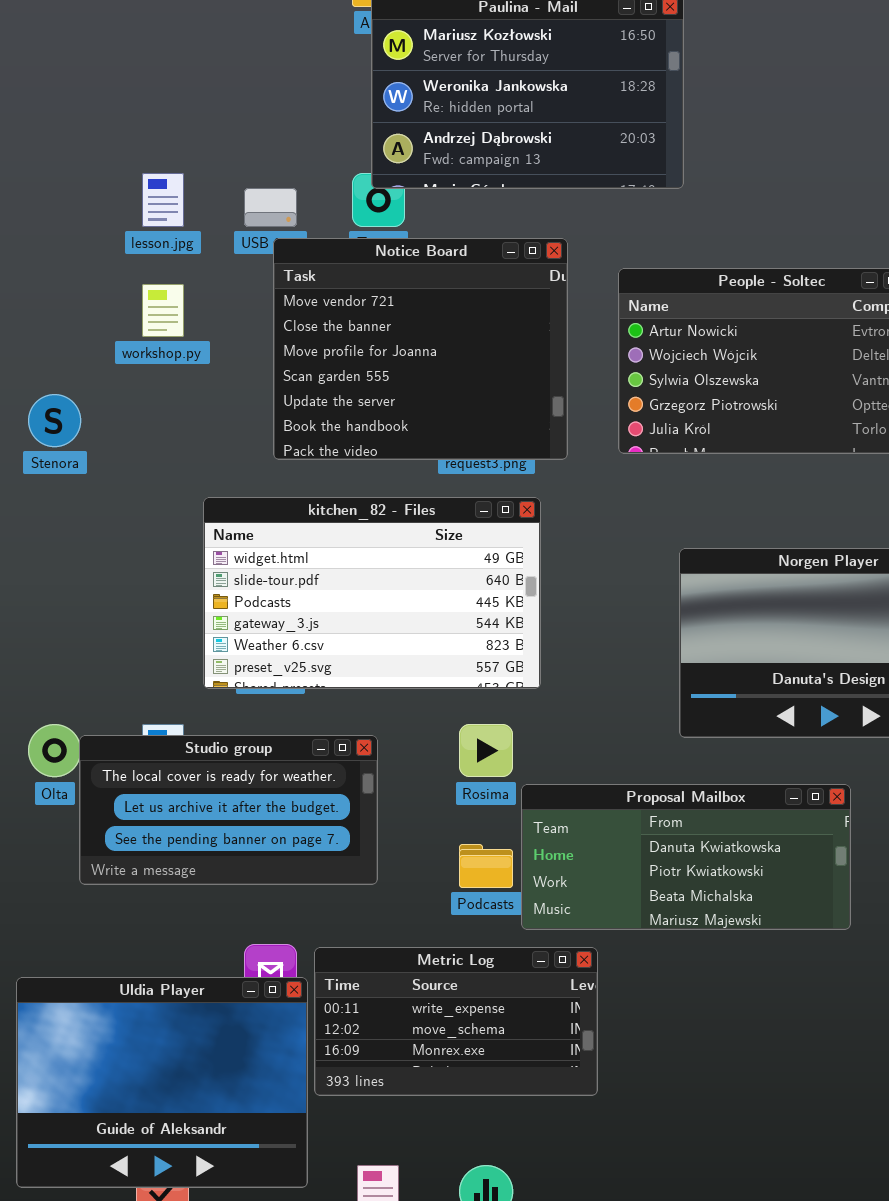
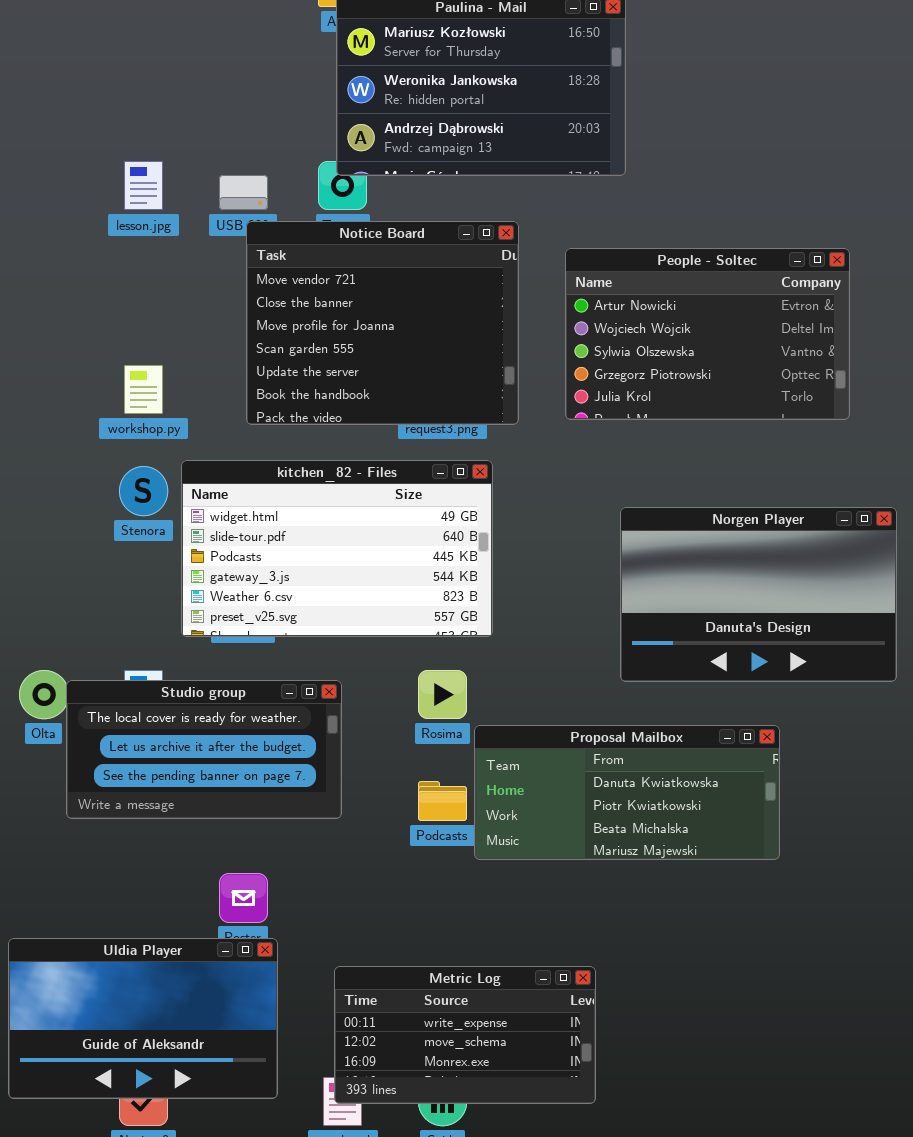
workshop.py: [142,284,184,337] -> [124,365,163,414], moved
Stenora: [28,394,81,447] -> [119,466,168,516], moved
Metric Log: [314,947,598,1096] -> [334,966,596,1104], moved
Uldia Player: [16,977,308,1188] -> [8,938,278,1099], resized

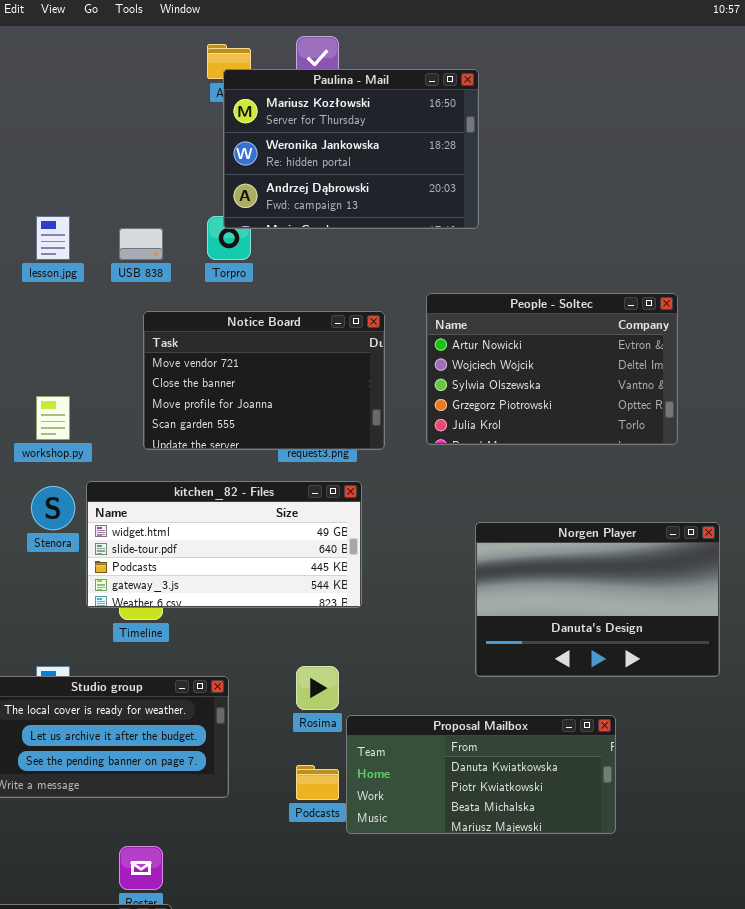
Notice Board: [246,221,519,425] -> [143,311,385,450], resized
kitchen_82 - Files: [181,460,493,637] -> [86,481,362,608], resized

